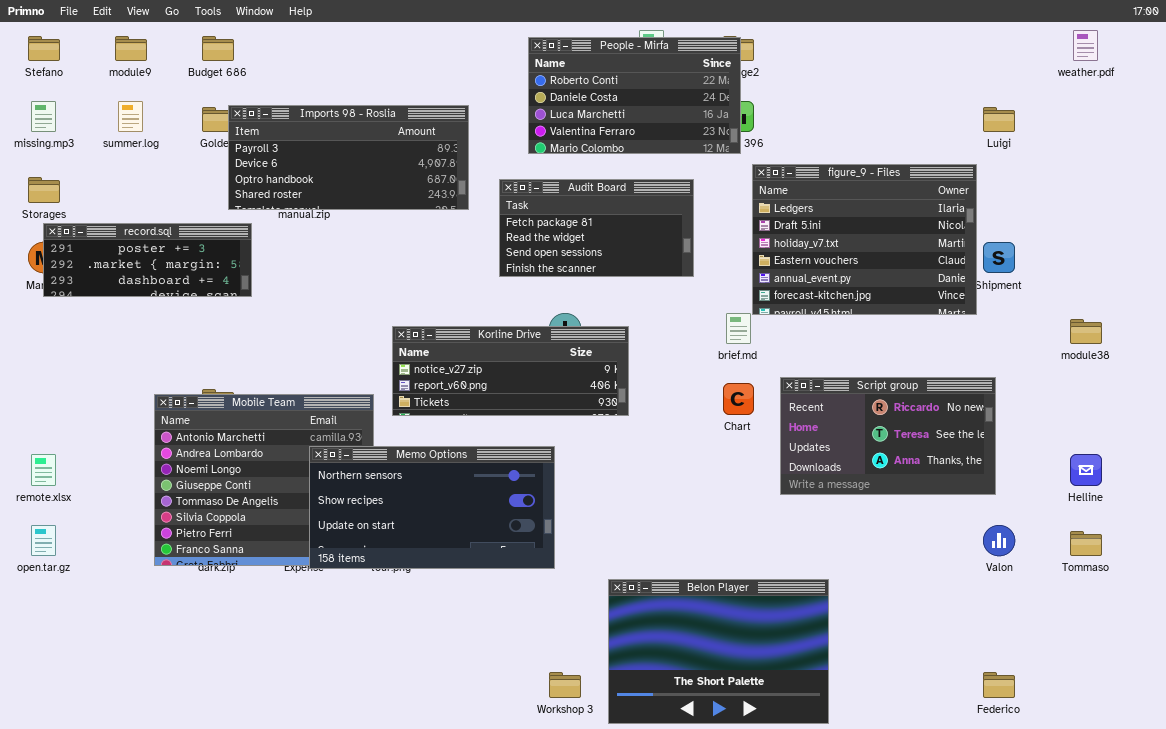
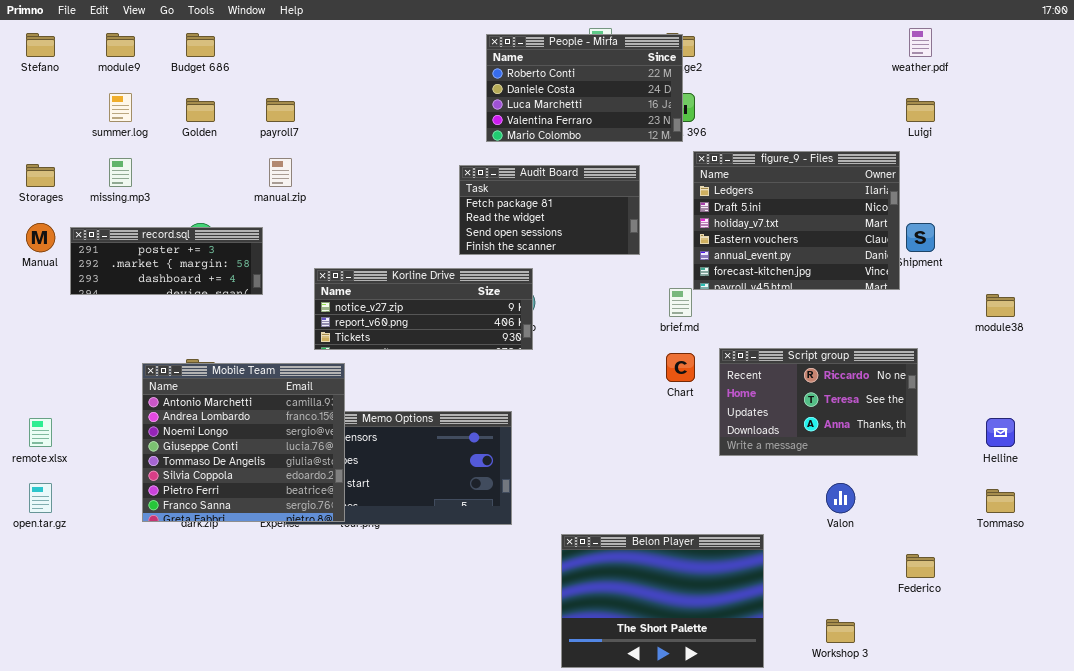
weather.pdf: [1073,30,1098,61] -> [909,28,932,57], moved
missing.mp3: [31,101,56,132] -> [109,158,132,187], moved
Imports 98 - Roslia: [228,105,469,210] -> none, closed
record.sql: [43,223,252,297] -> [70,227,263,295], moved
Korline Drive: [392,326,629,416] -> [314,268,533,350], moved
Mobile Team: [154,394,374,566] -> [142,363,345,522], raised
Valon: [983,525,1015,556] -> [826,483,855,513], moved
Workshop 3: [549,672,581,698] -> [826,619,855,643], moved
Federico: [983,672,1015,698] -> [906,554,935,578], moved

